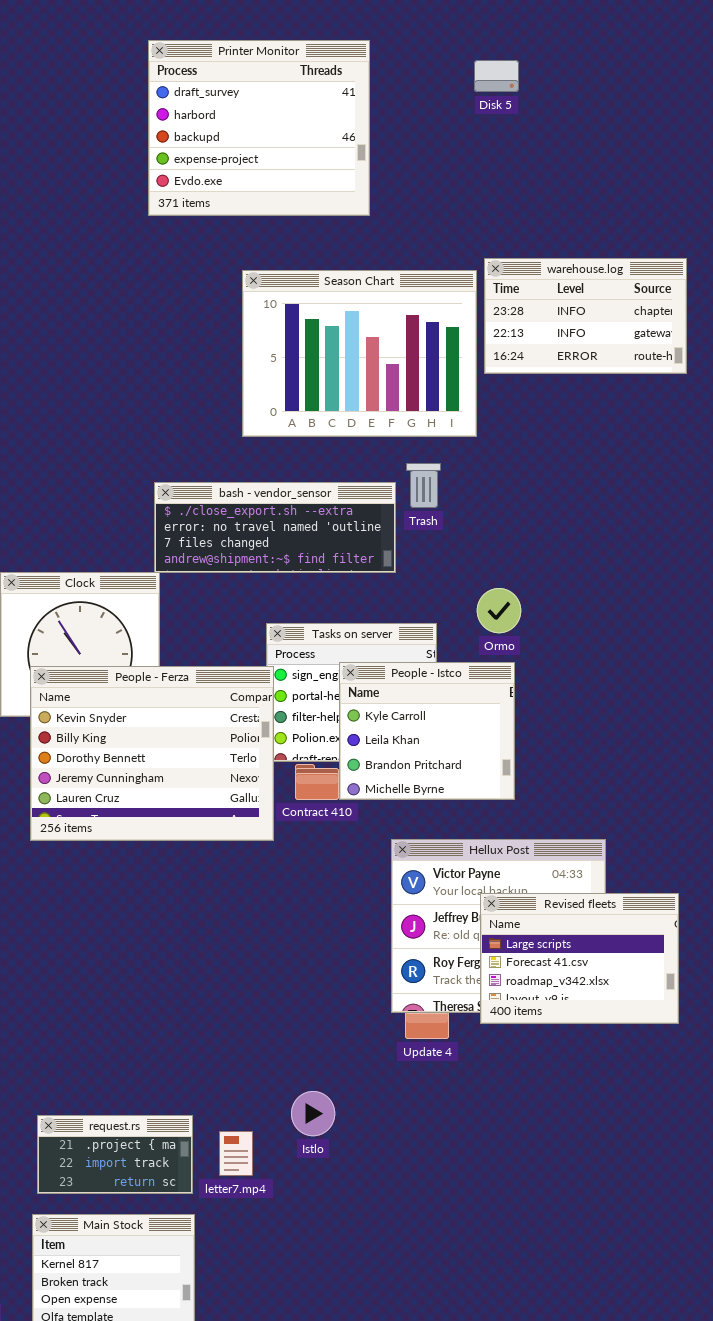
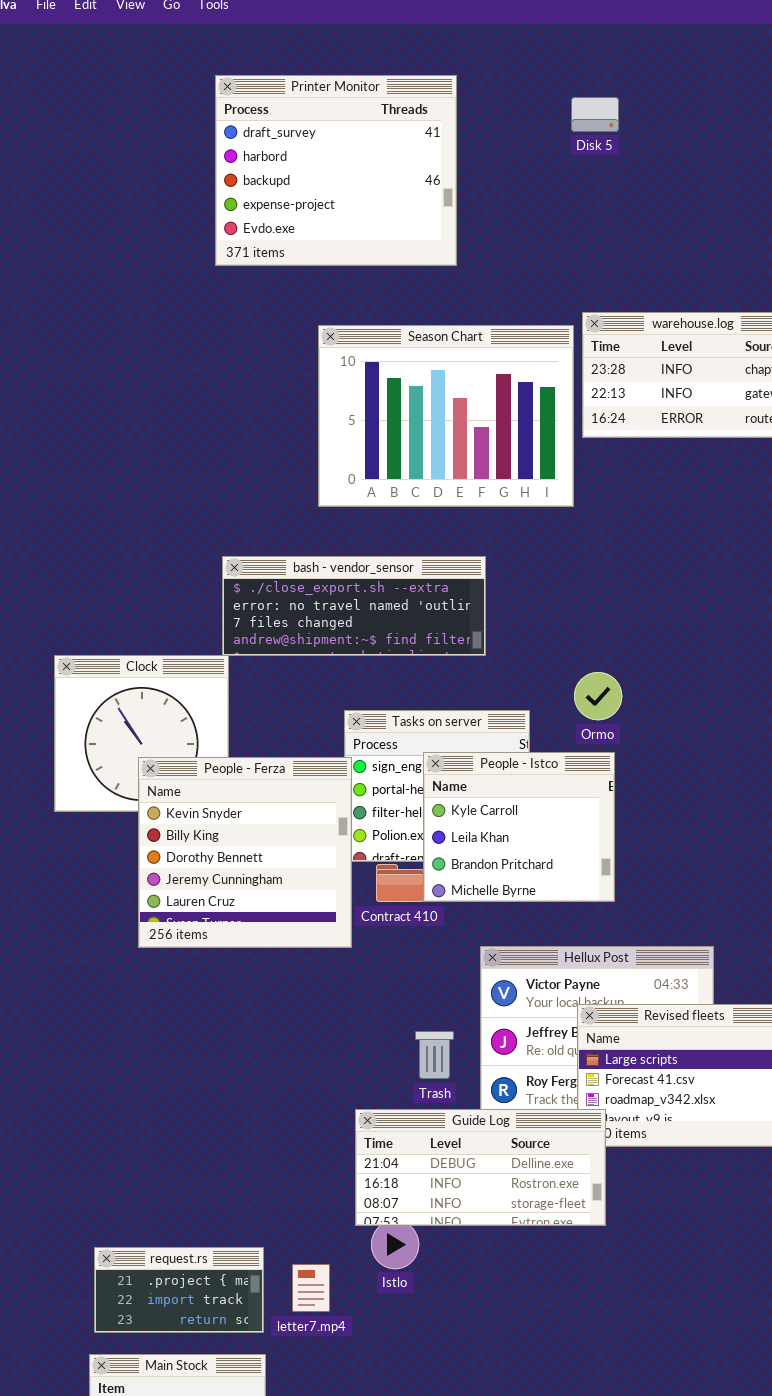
Trash: [406,463,441,508] -> [415,1031,454,1079], moved
People - Ferza: [30,666,274,841] -> [138,757,352,948], resized
Guide Log: none -> [355,1109,606,1226], opened

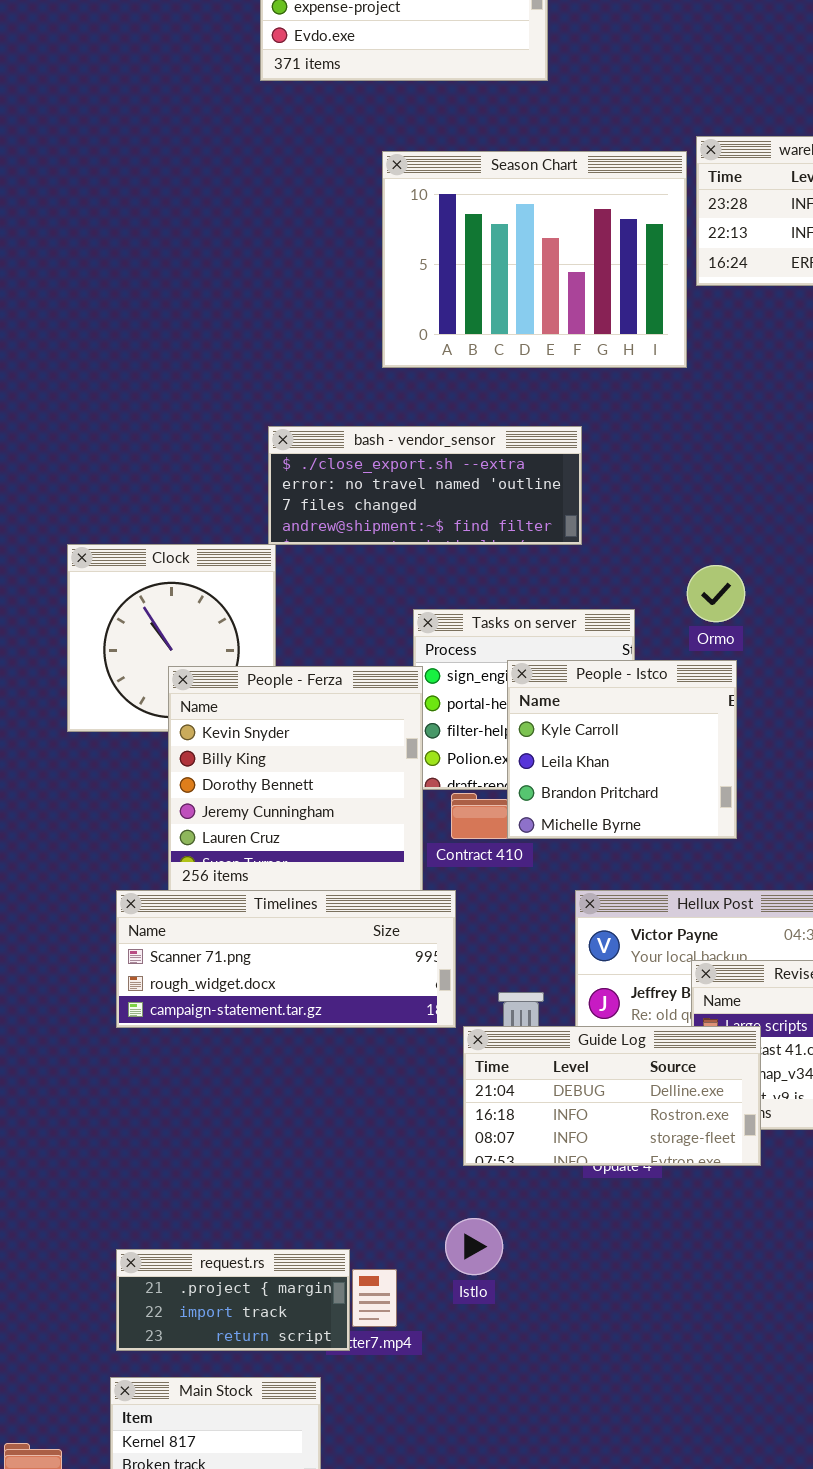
Timelines: none -> [116,890,456,1028], opened
Guide Log: [355,1109,606,1226] -> [463,1026,761,1166], moved
request.rs: [94,1247,264,1333] -> [116,1249,350,1351], resized

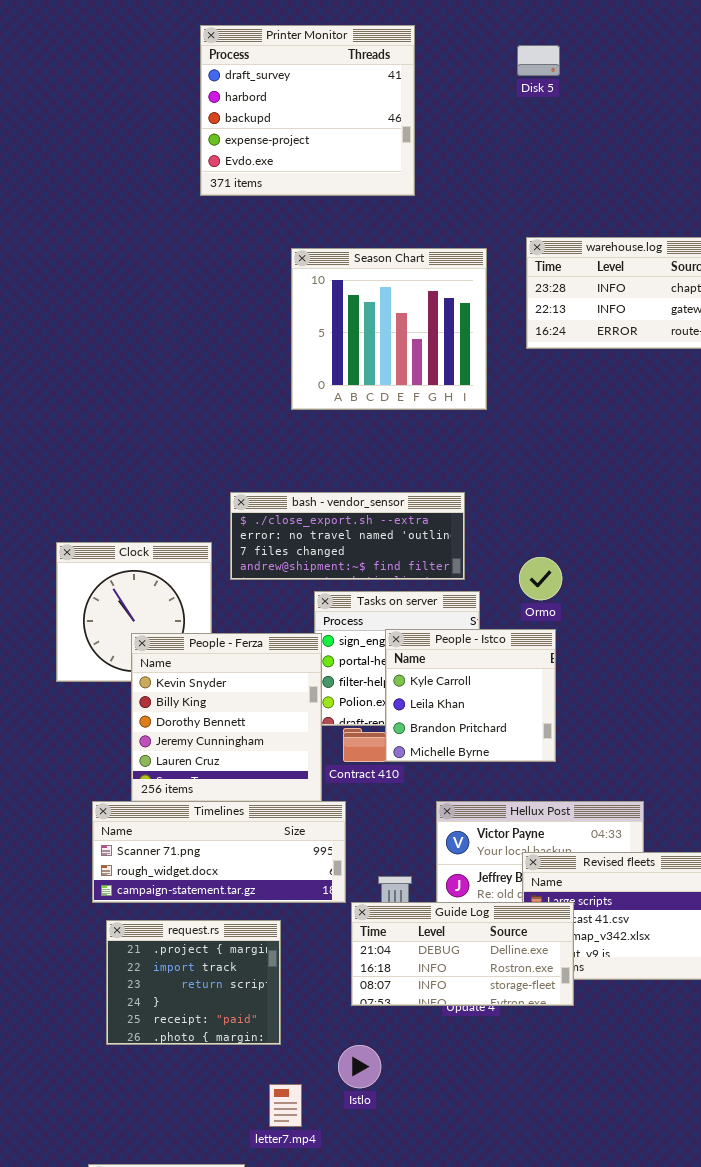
Season Chart: [382,151,687,368] -> [291,248,487,410], resized
bash - vendor_sensor: [268,426,582,545] -> [230,492,465,580], moved
request.rs: [116,1249,350,1351] -> [106,920,281,1045], moved, resized

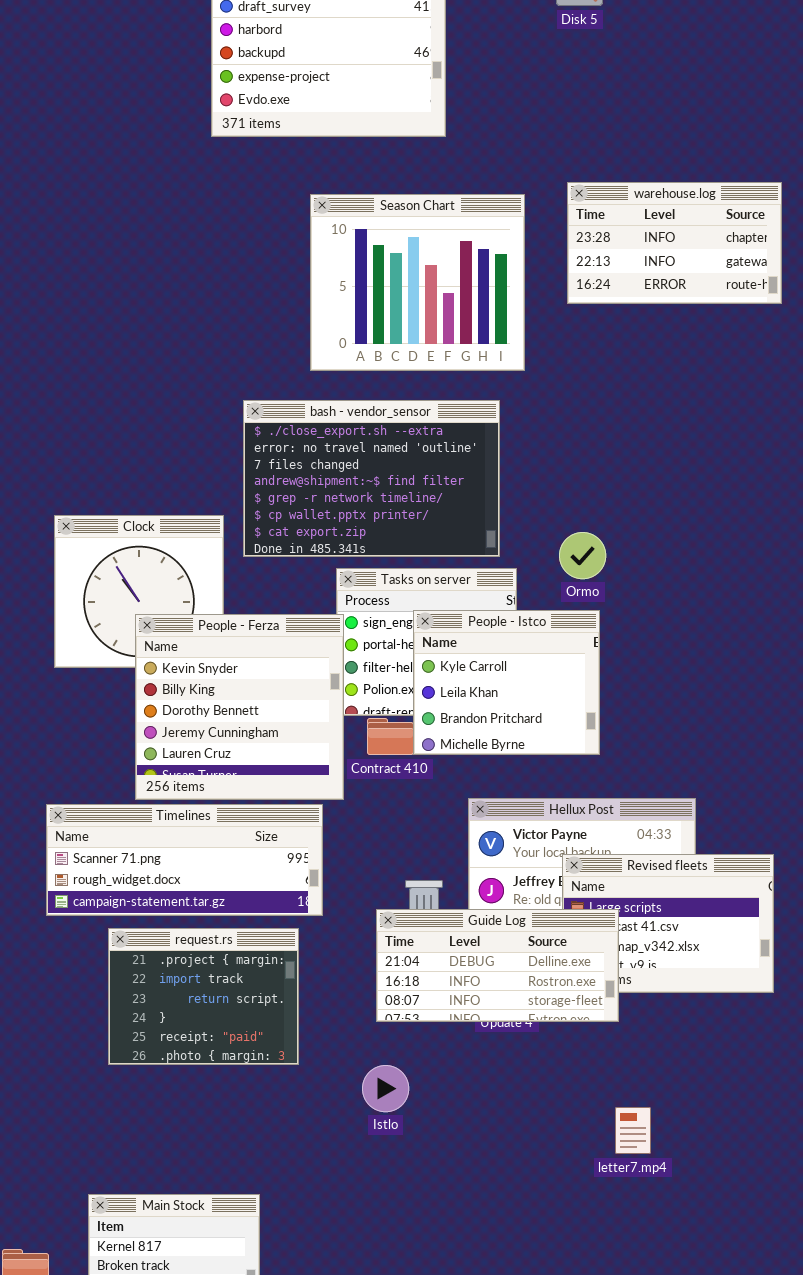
bash - vendor_sensor: [230,492,465,580] -> [243,400,500,557], resized
Timelines: [92,801,346,903] -> [46,804,323,916], moved
letter7.mp4: [269,1084,302,1127] -> [615,1107,651,1154], moved

